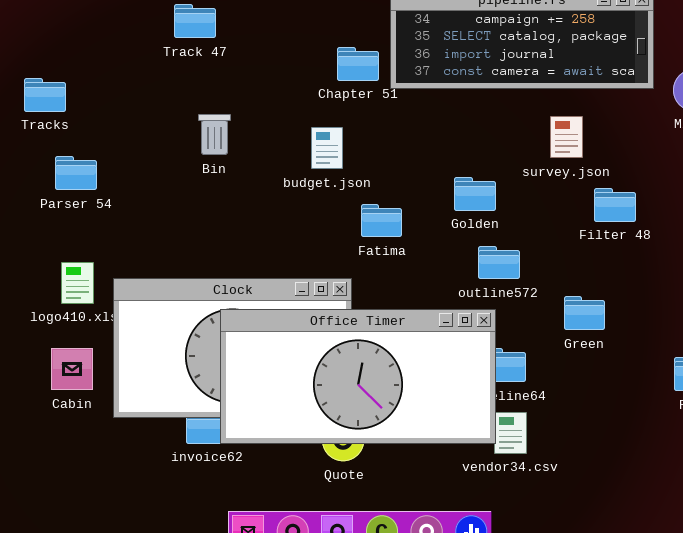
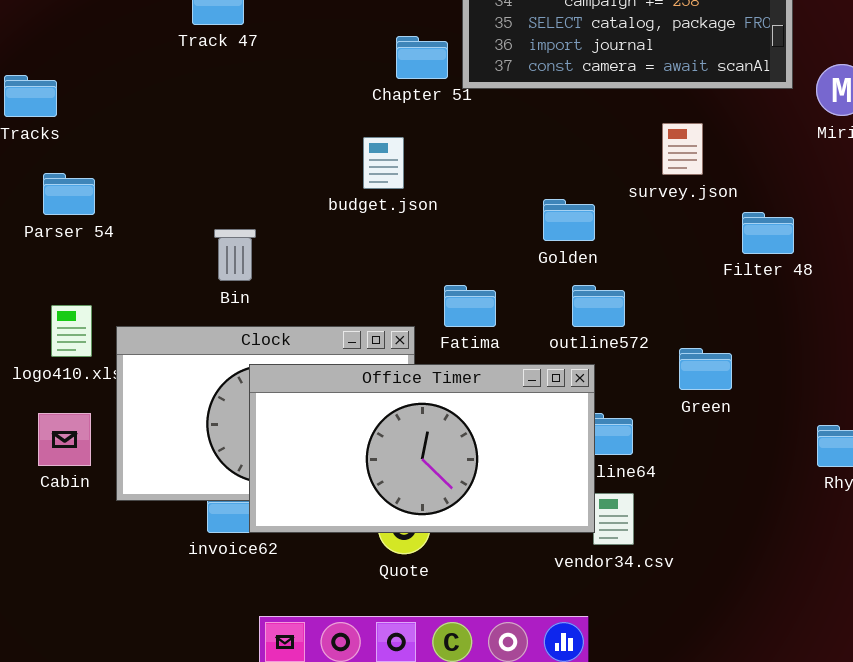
Bin: [198,114,231,155] -> [214,229,256,281], moved
Filter 48: [594,188,636,222] -> [742,212,794,254], moved
Fatima: [361,204,402,237] -> [444,285,496,327], moved

